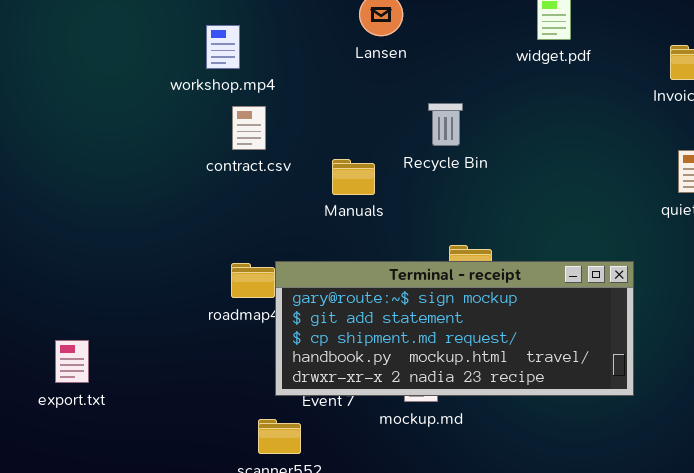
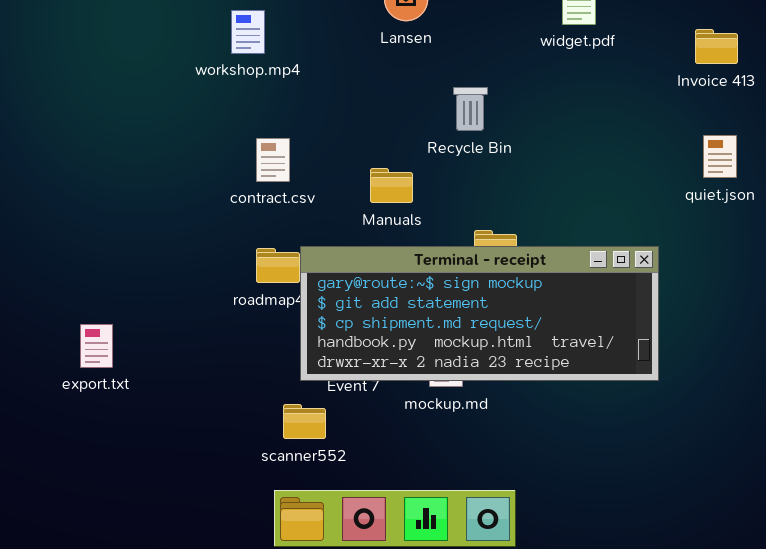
contract.csv: [232,106,266,150] -> [256,138,290,182], moved
Manuals: [332,159,375,195] -> [370,168,413,203], moved

